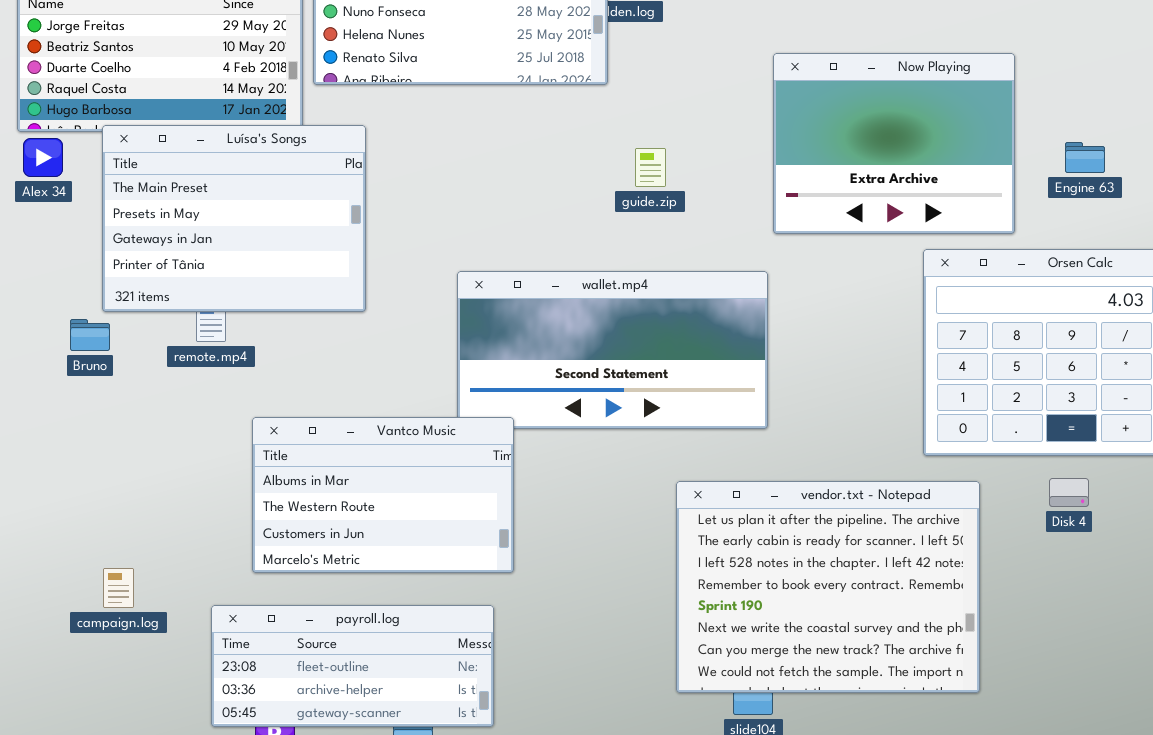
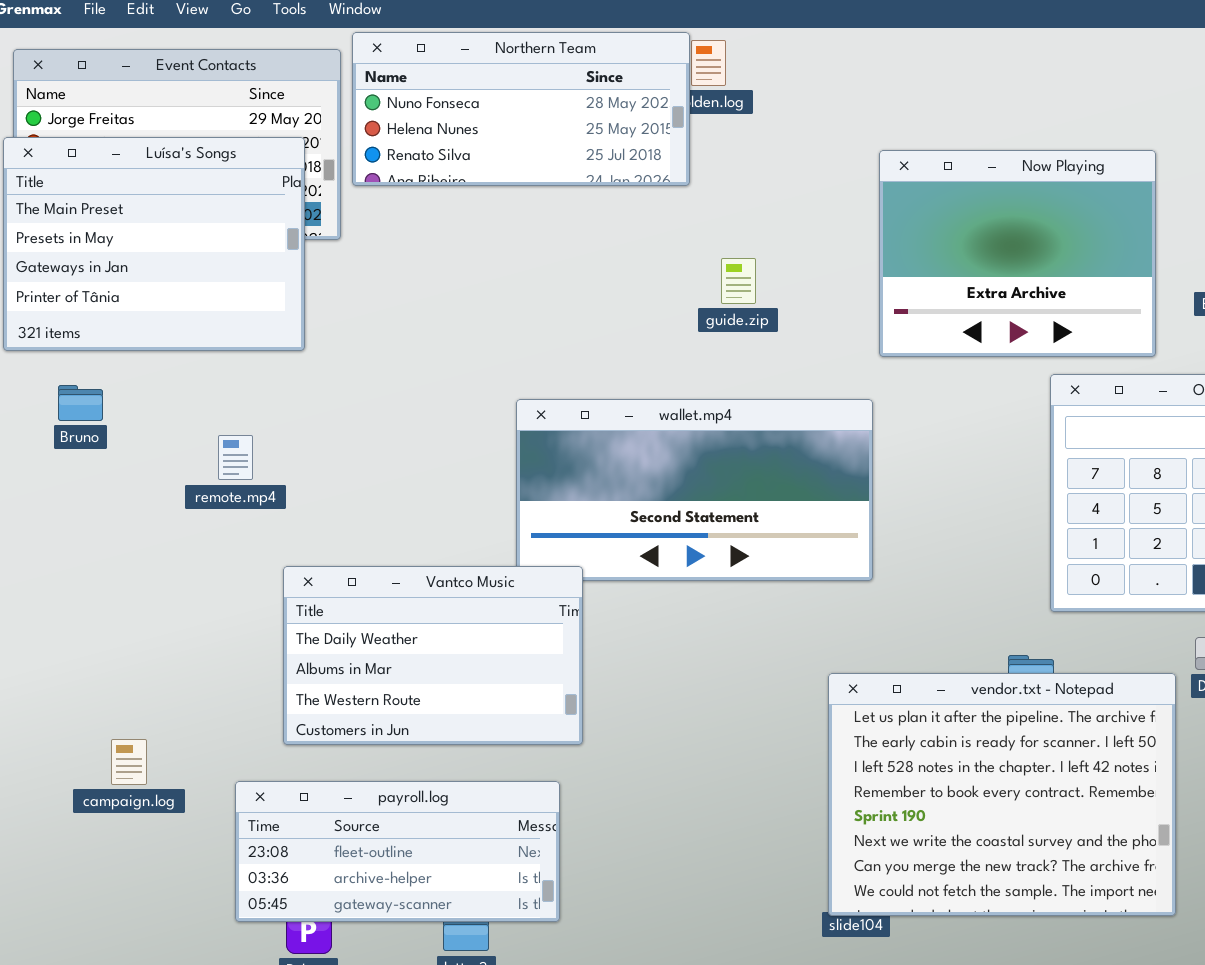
Luísa's Songs: [102,125,366,312] -> [3,137,305,351], moved
Bruno: [70,319,110,351] -> [58,385,103,421], moved
Vantco Music: [252,417,514,573] -> [283,566,583,745], scrolled up 1 row
vendor.txt - Notepad: [676,481,980,693] -> [828,673,1176,916], moved

